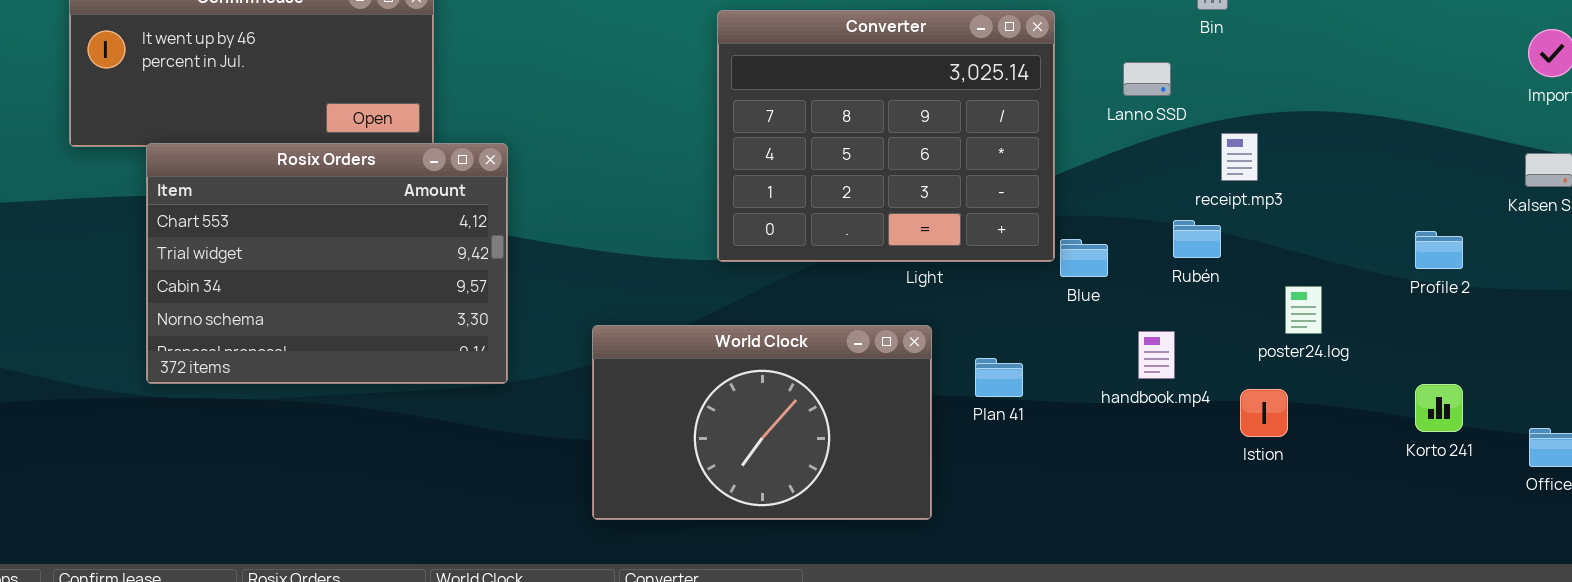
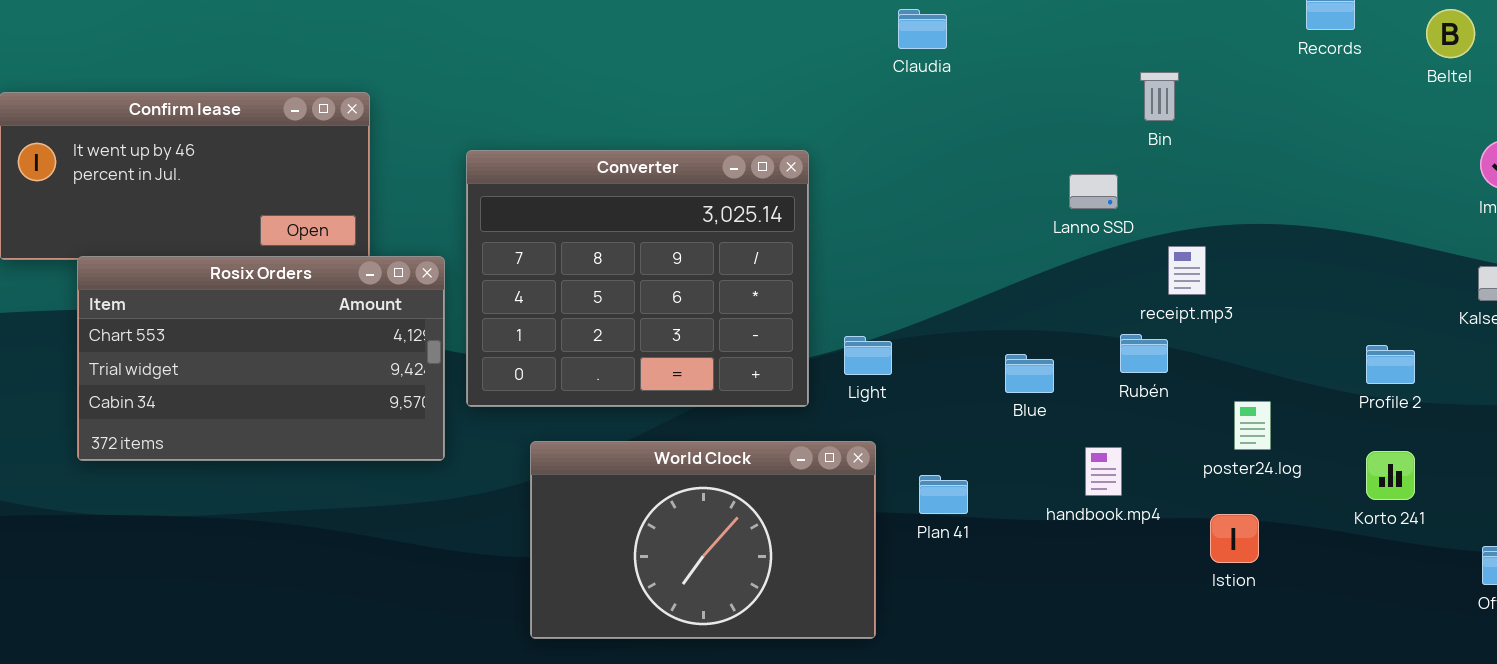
Converter: [717,10,1055,262] -> [466,150,809,407], moved
Rosix Orders: [146,143,508,384] -> [77,256,445,461], resized
Korto 241: [1415,384,1463,432] -> [1366,451,1415,500], moved
Istion: [1240,389,1288,437] -> [1210,514,1259,563], moved

